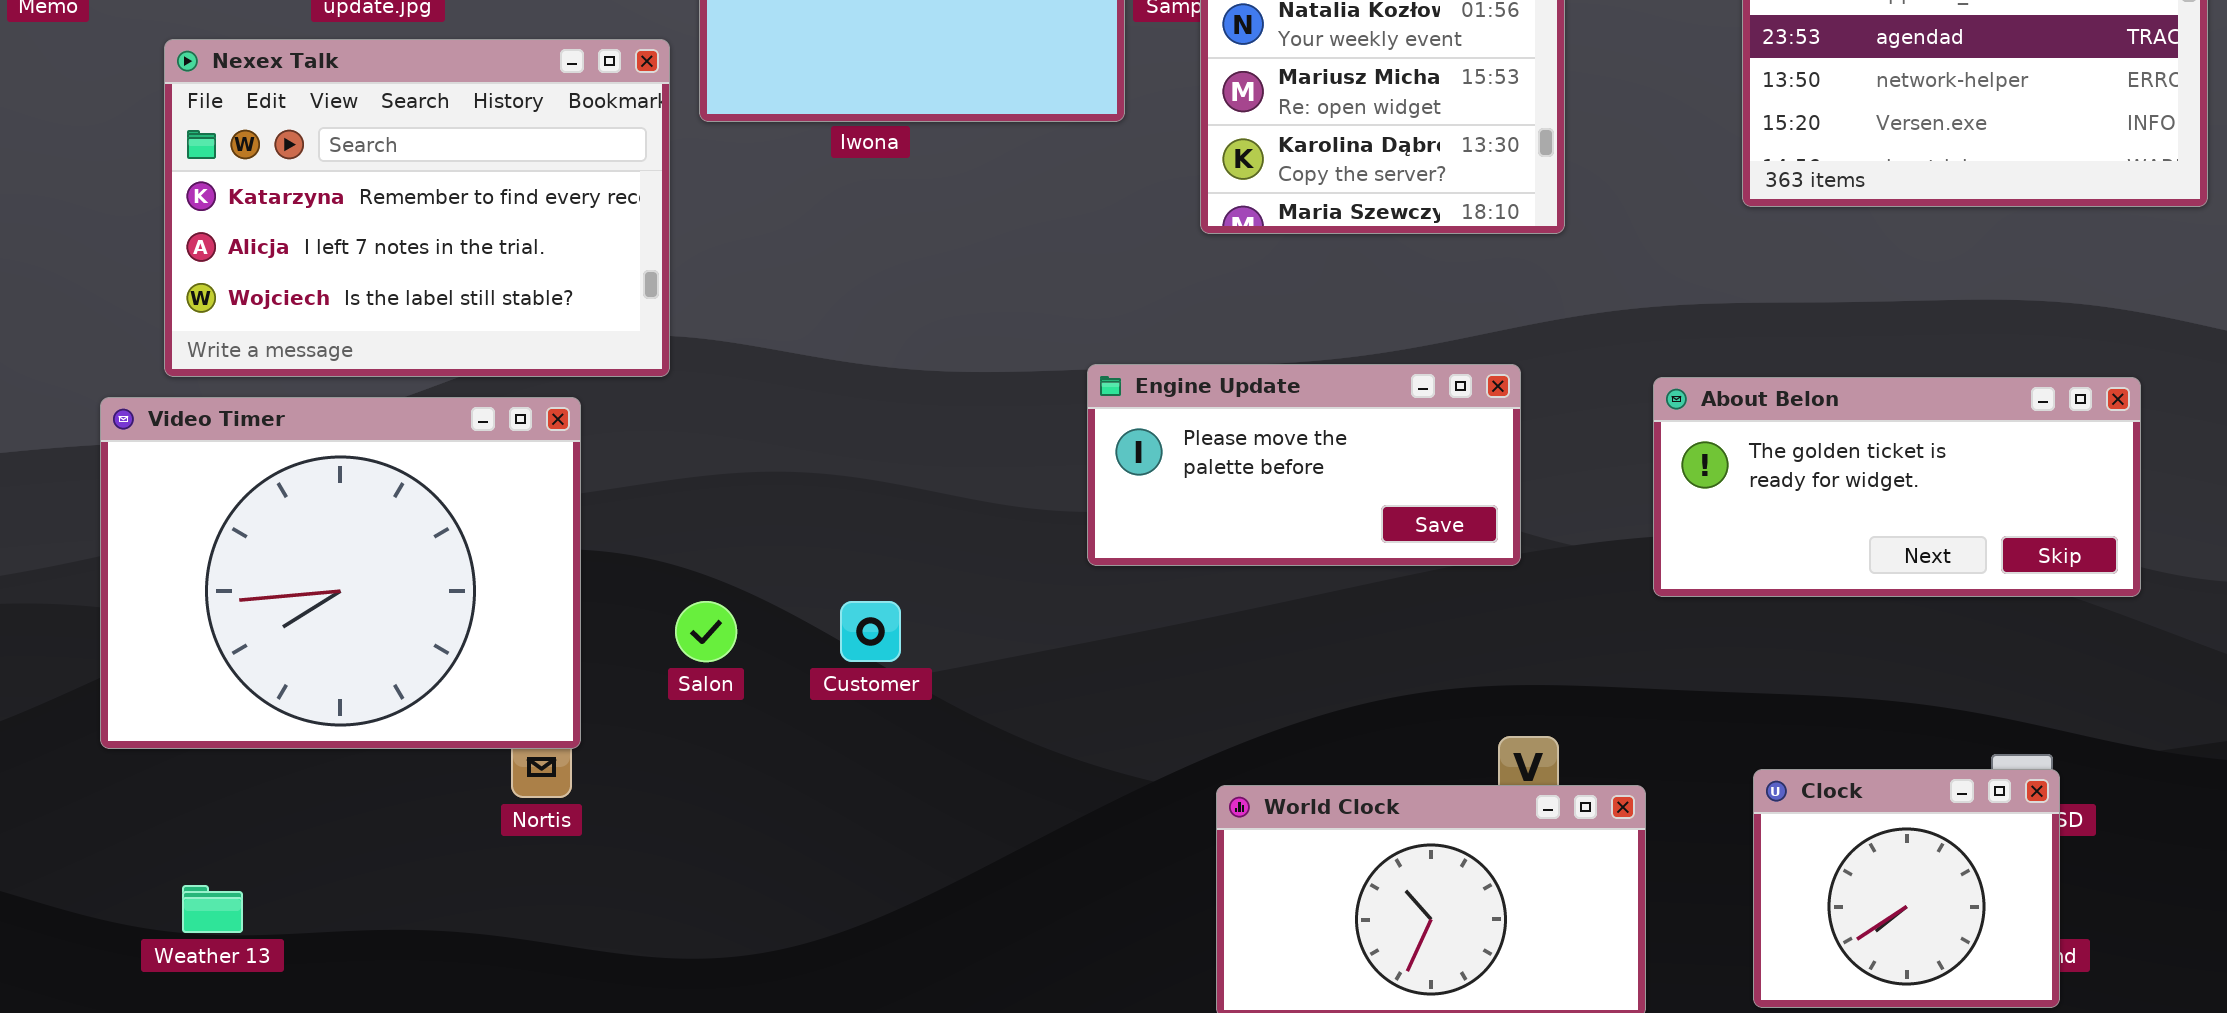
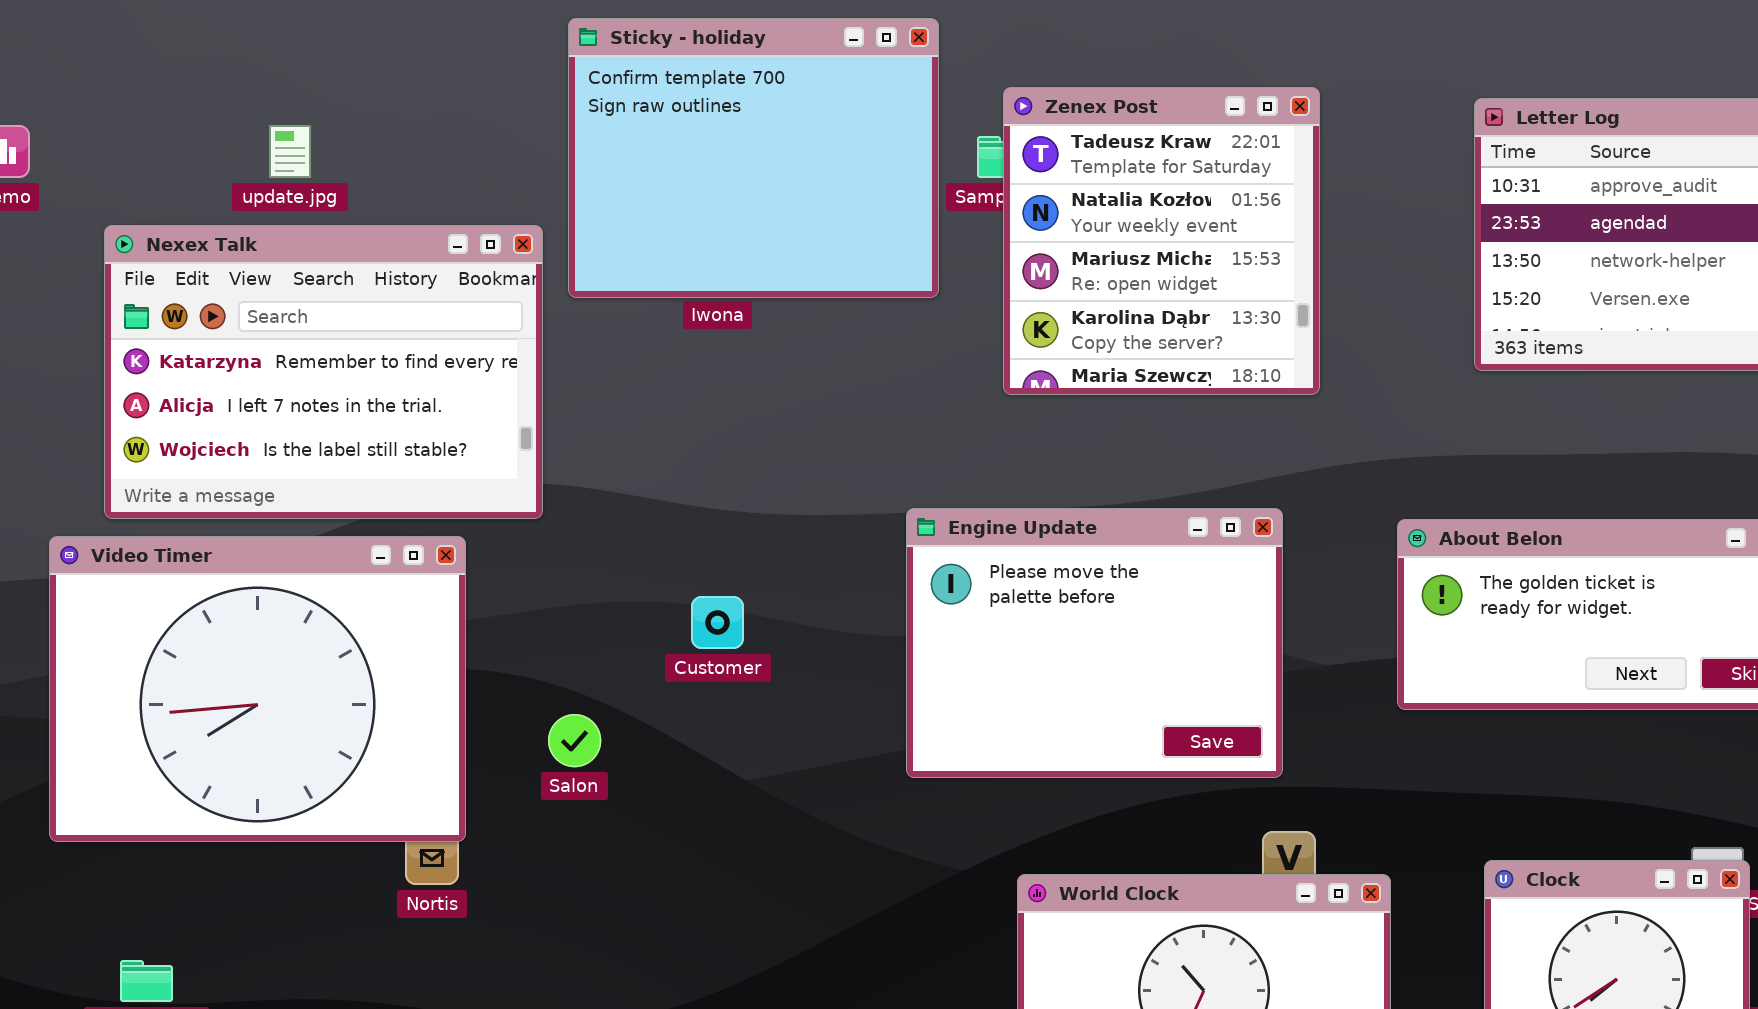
Engine Update: [1087,364,1521,566] -> [906,508,1283,778], resized
Customer: [840,601,901,662] -> [691,596,744,649], moved

